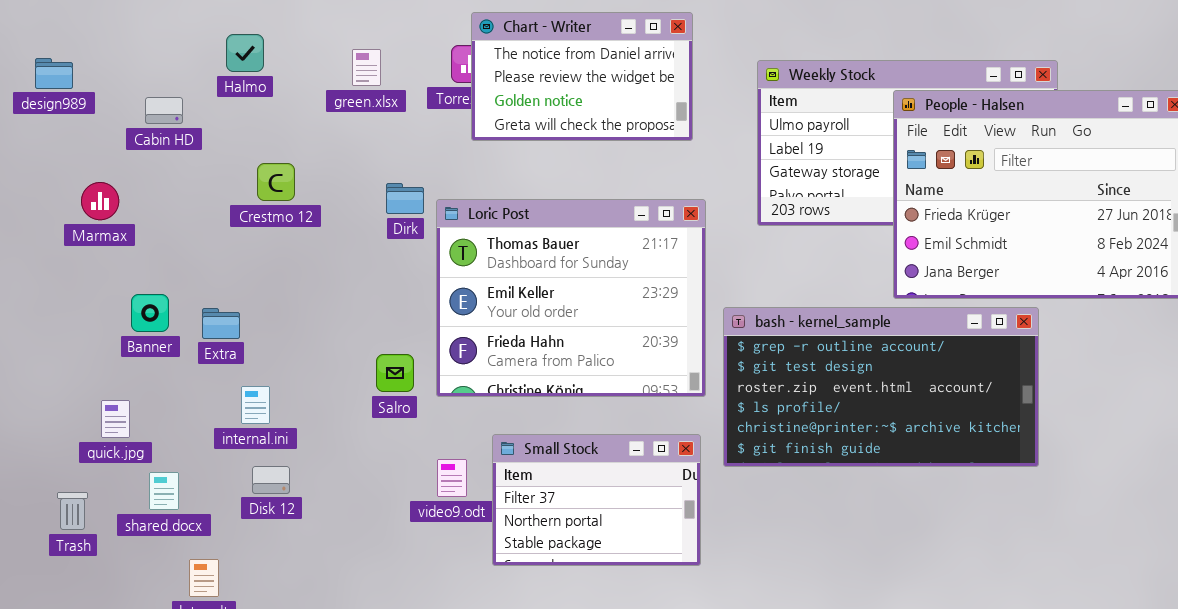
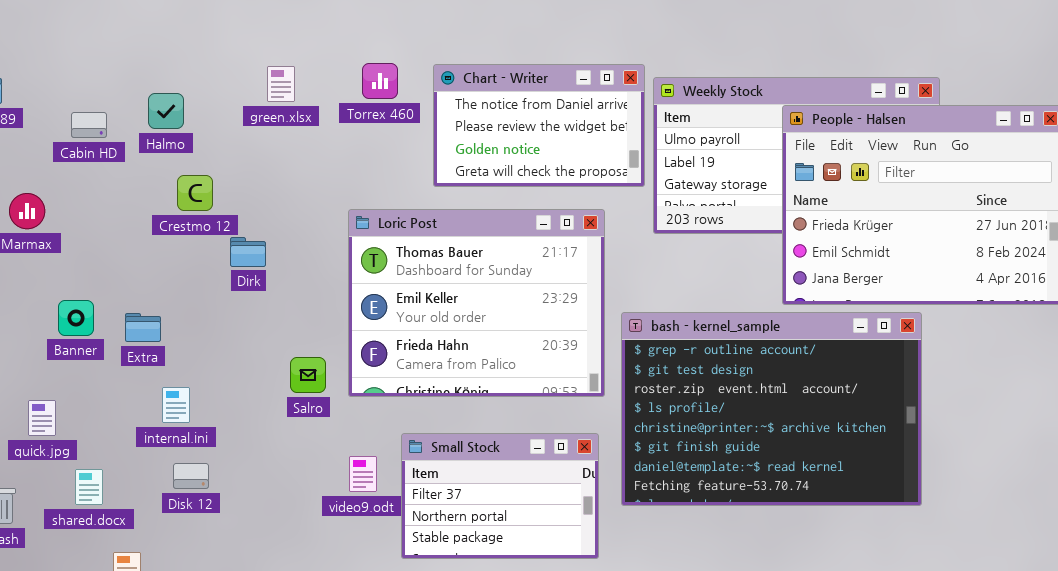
Chart - Writer: [471,12,693,141] -> [433,64,645,187], moved
Halmo: [226,34,264,72] -> [148,93,184,129], moved
Dirk: [386,183,424,214] -> [230,237,266,267], moved
bash - kernel_sample: [723,307,1039,467] -> [621,312,922,506], resized

